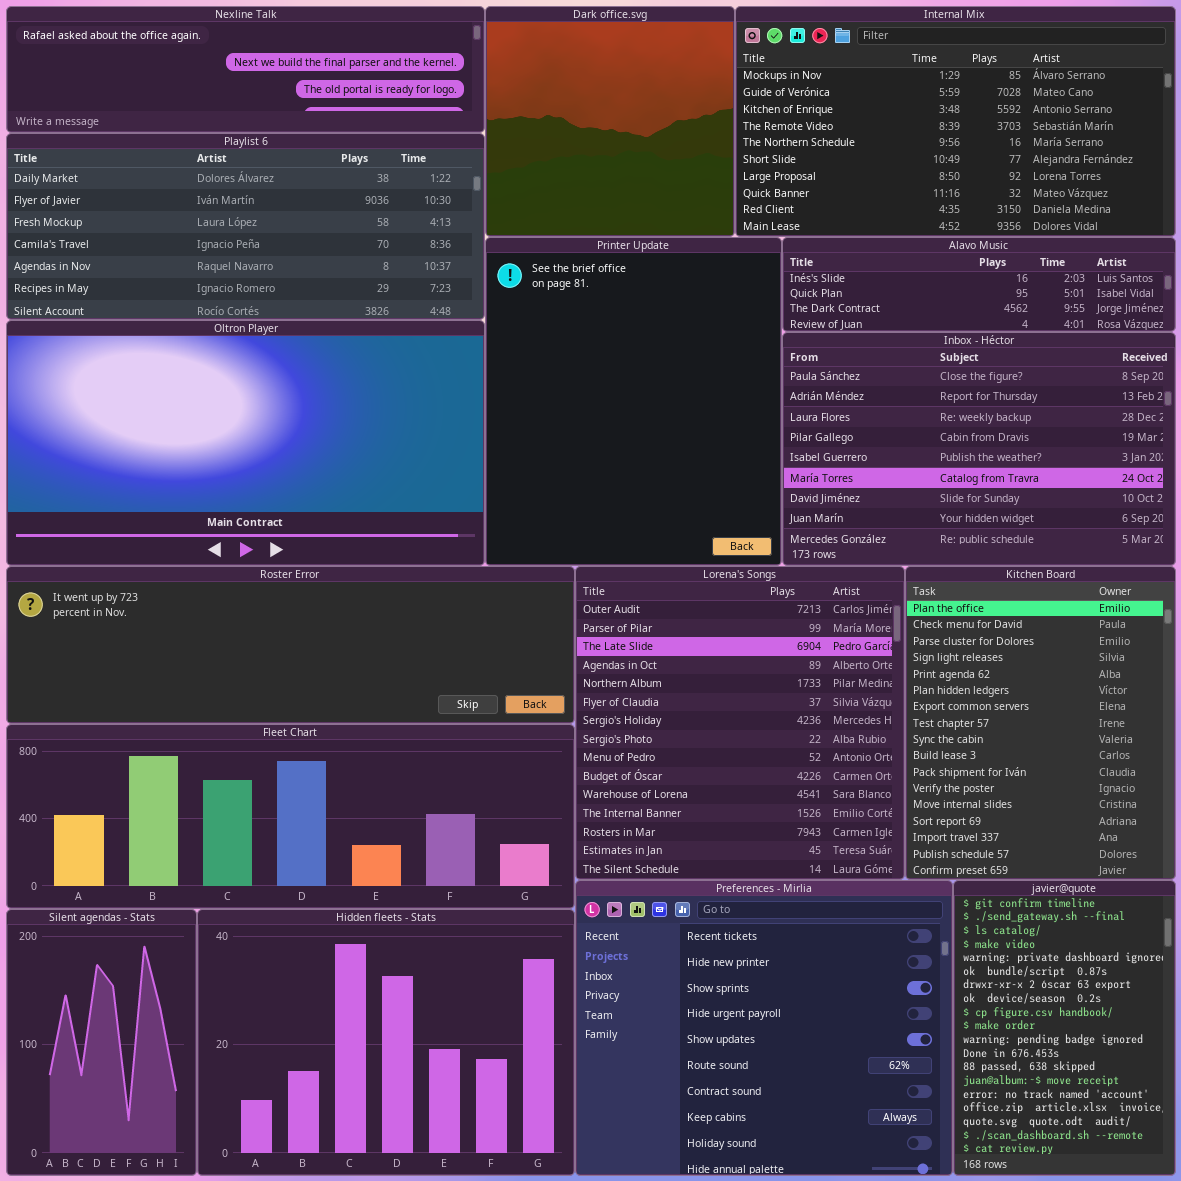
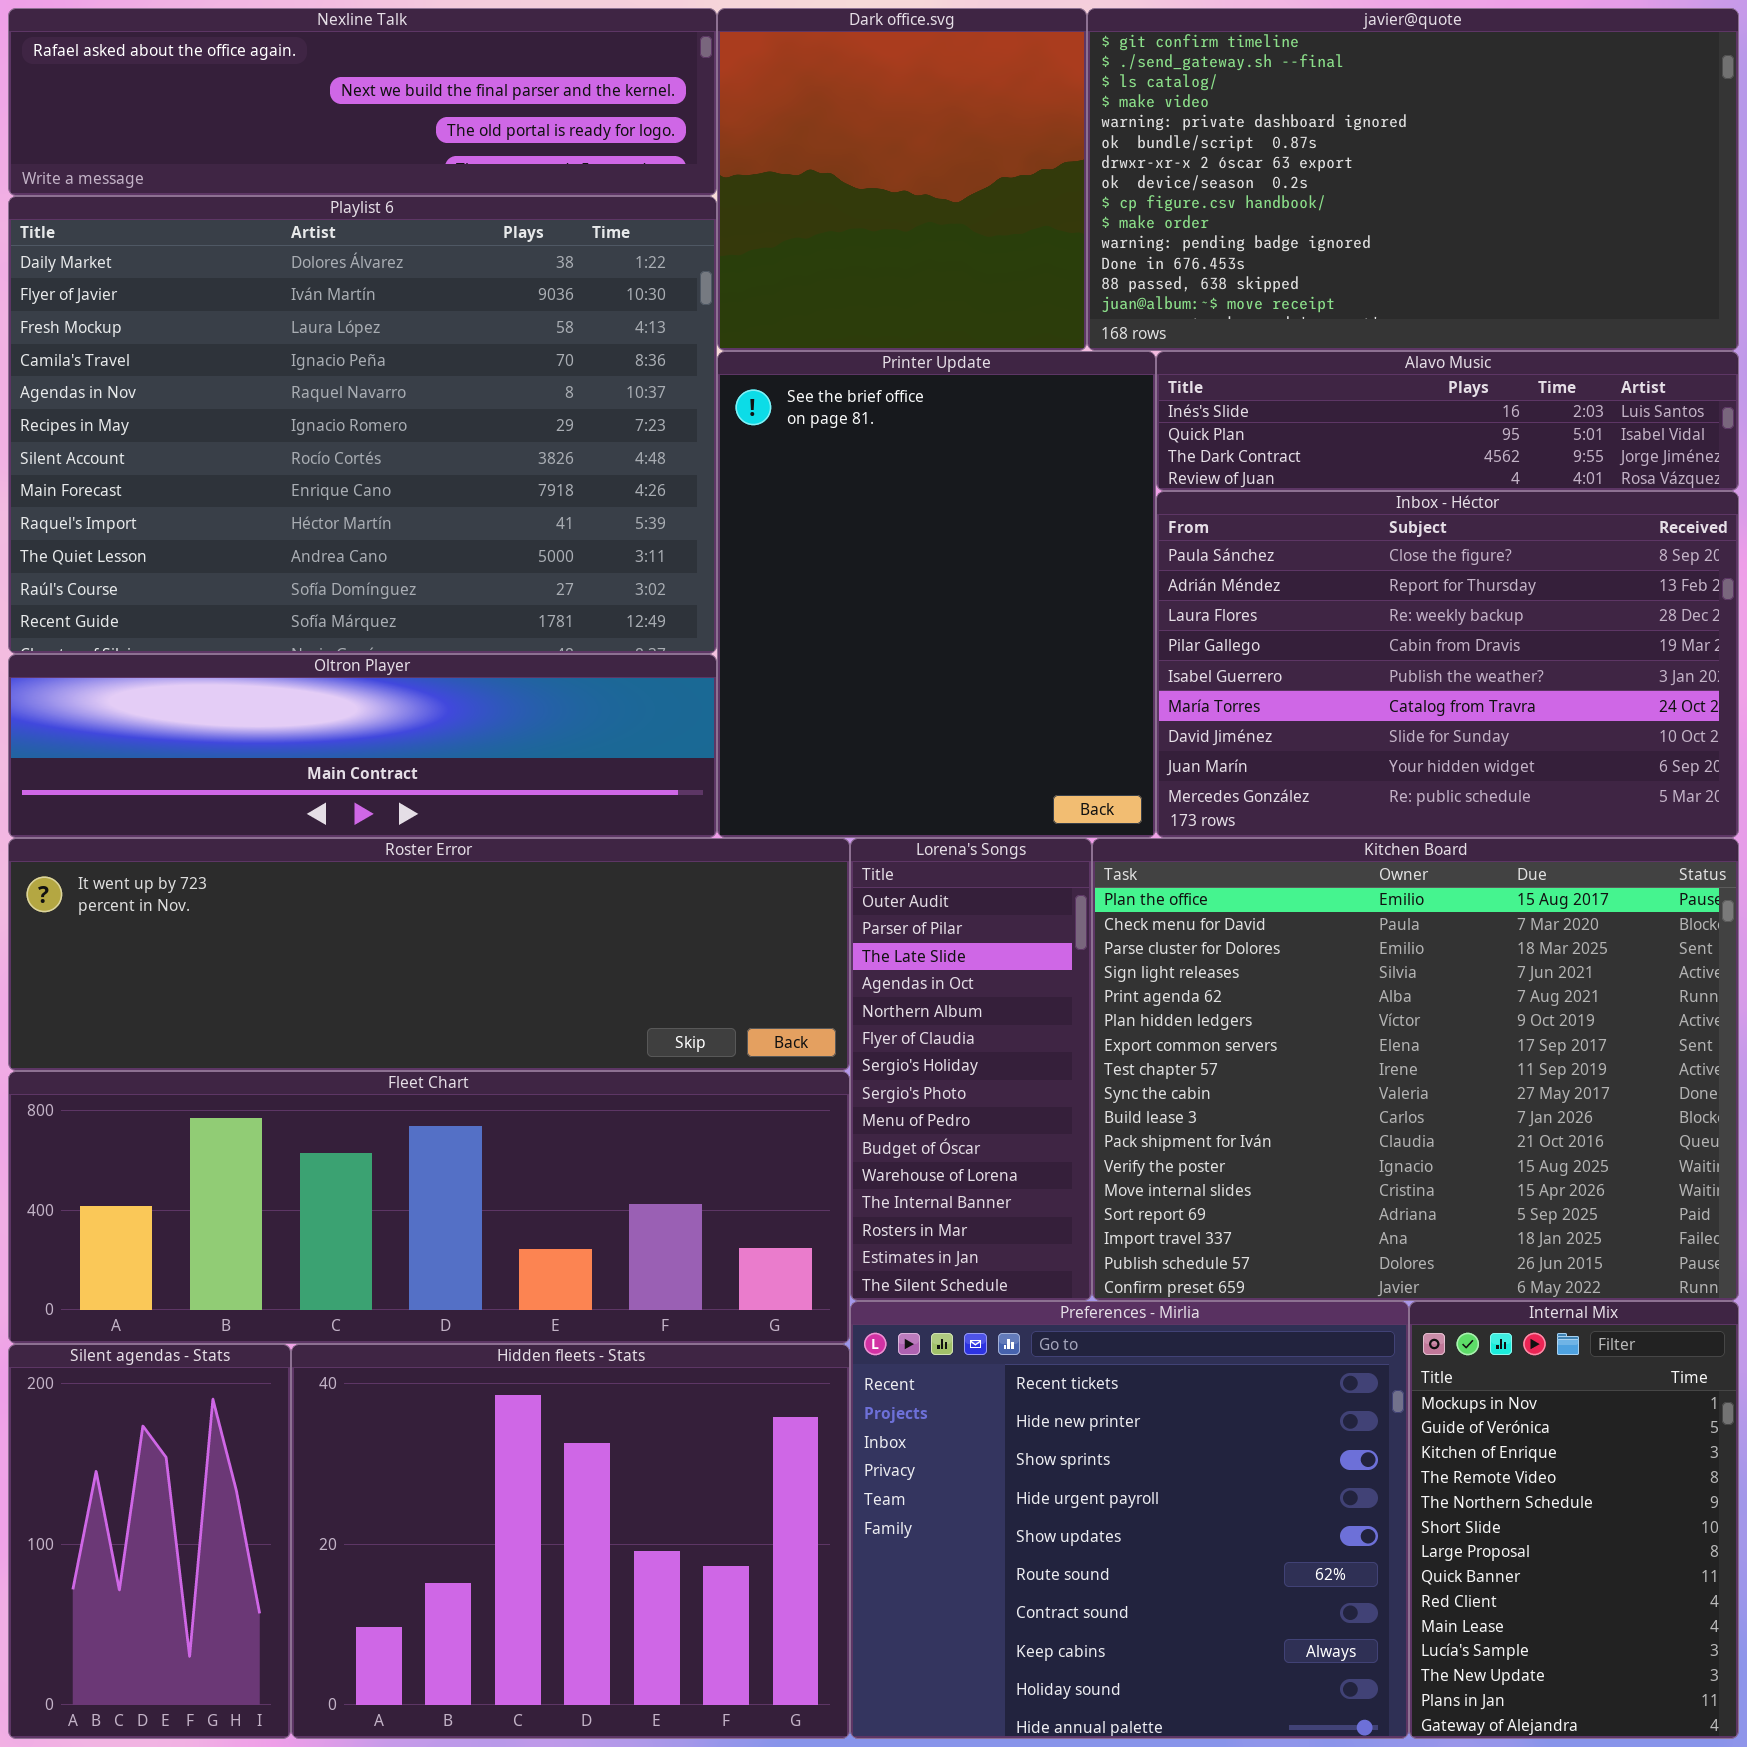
Internal Mix: [735,6,1176,237] -> [1409,1301,1739,1739], moved, resized
Playlist 6: [6,133,485,320] -> [8,196,717,654], resized
Oltron Player: [6,320,485,566] -> [8,654,717,838], resized
Lorena's Songs: [575,566,905,880] -> [850,838,1092,1301], resized
Kitchen Board: [905,566,1176,880] -> [1092,838,1739,1301], resized
javier@quote: [953,880,1176,1176] -> [1087,8,1739,351], moved, resized

